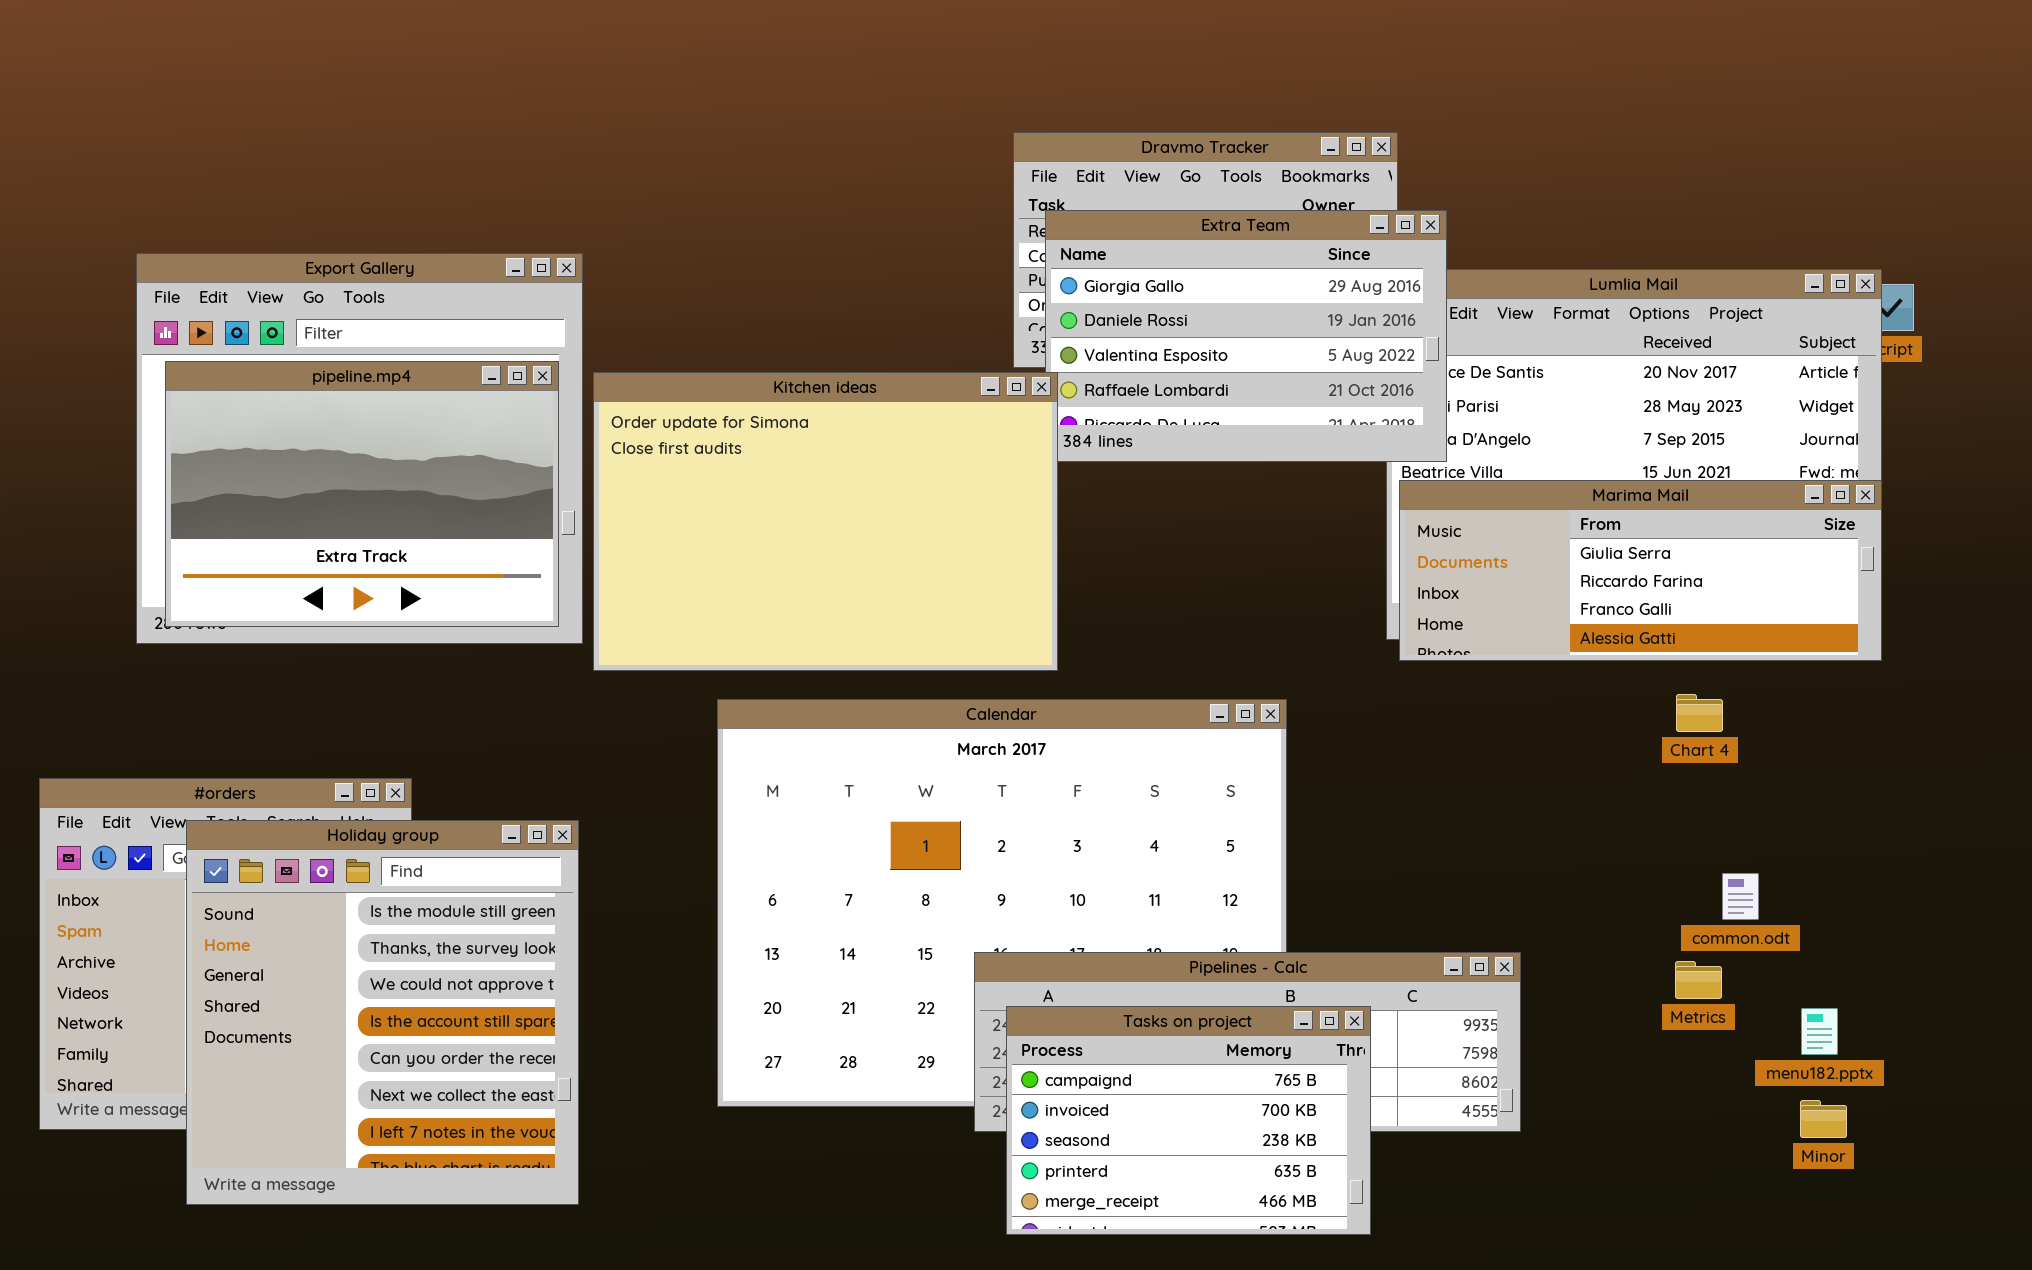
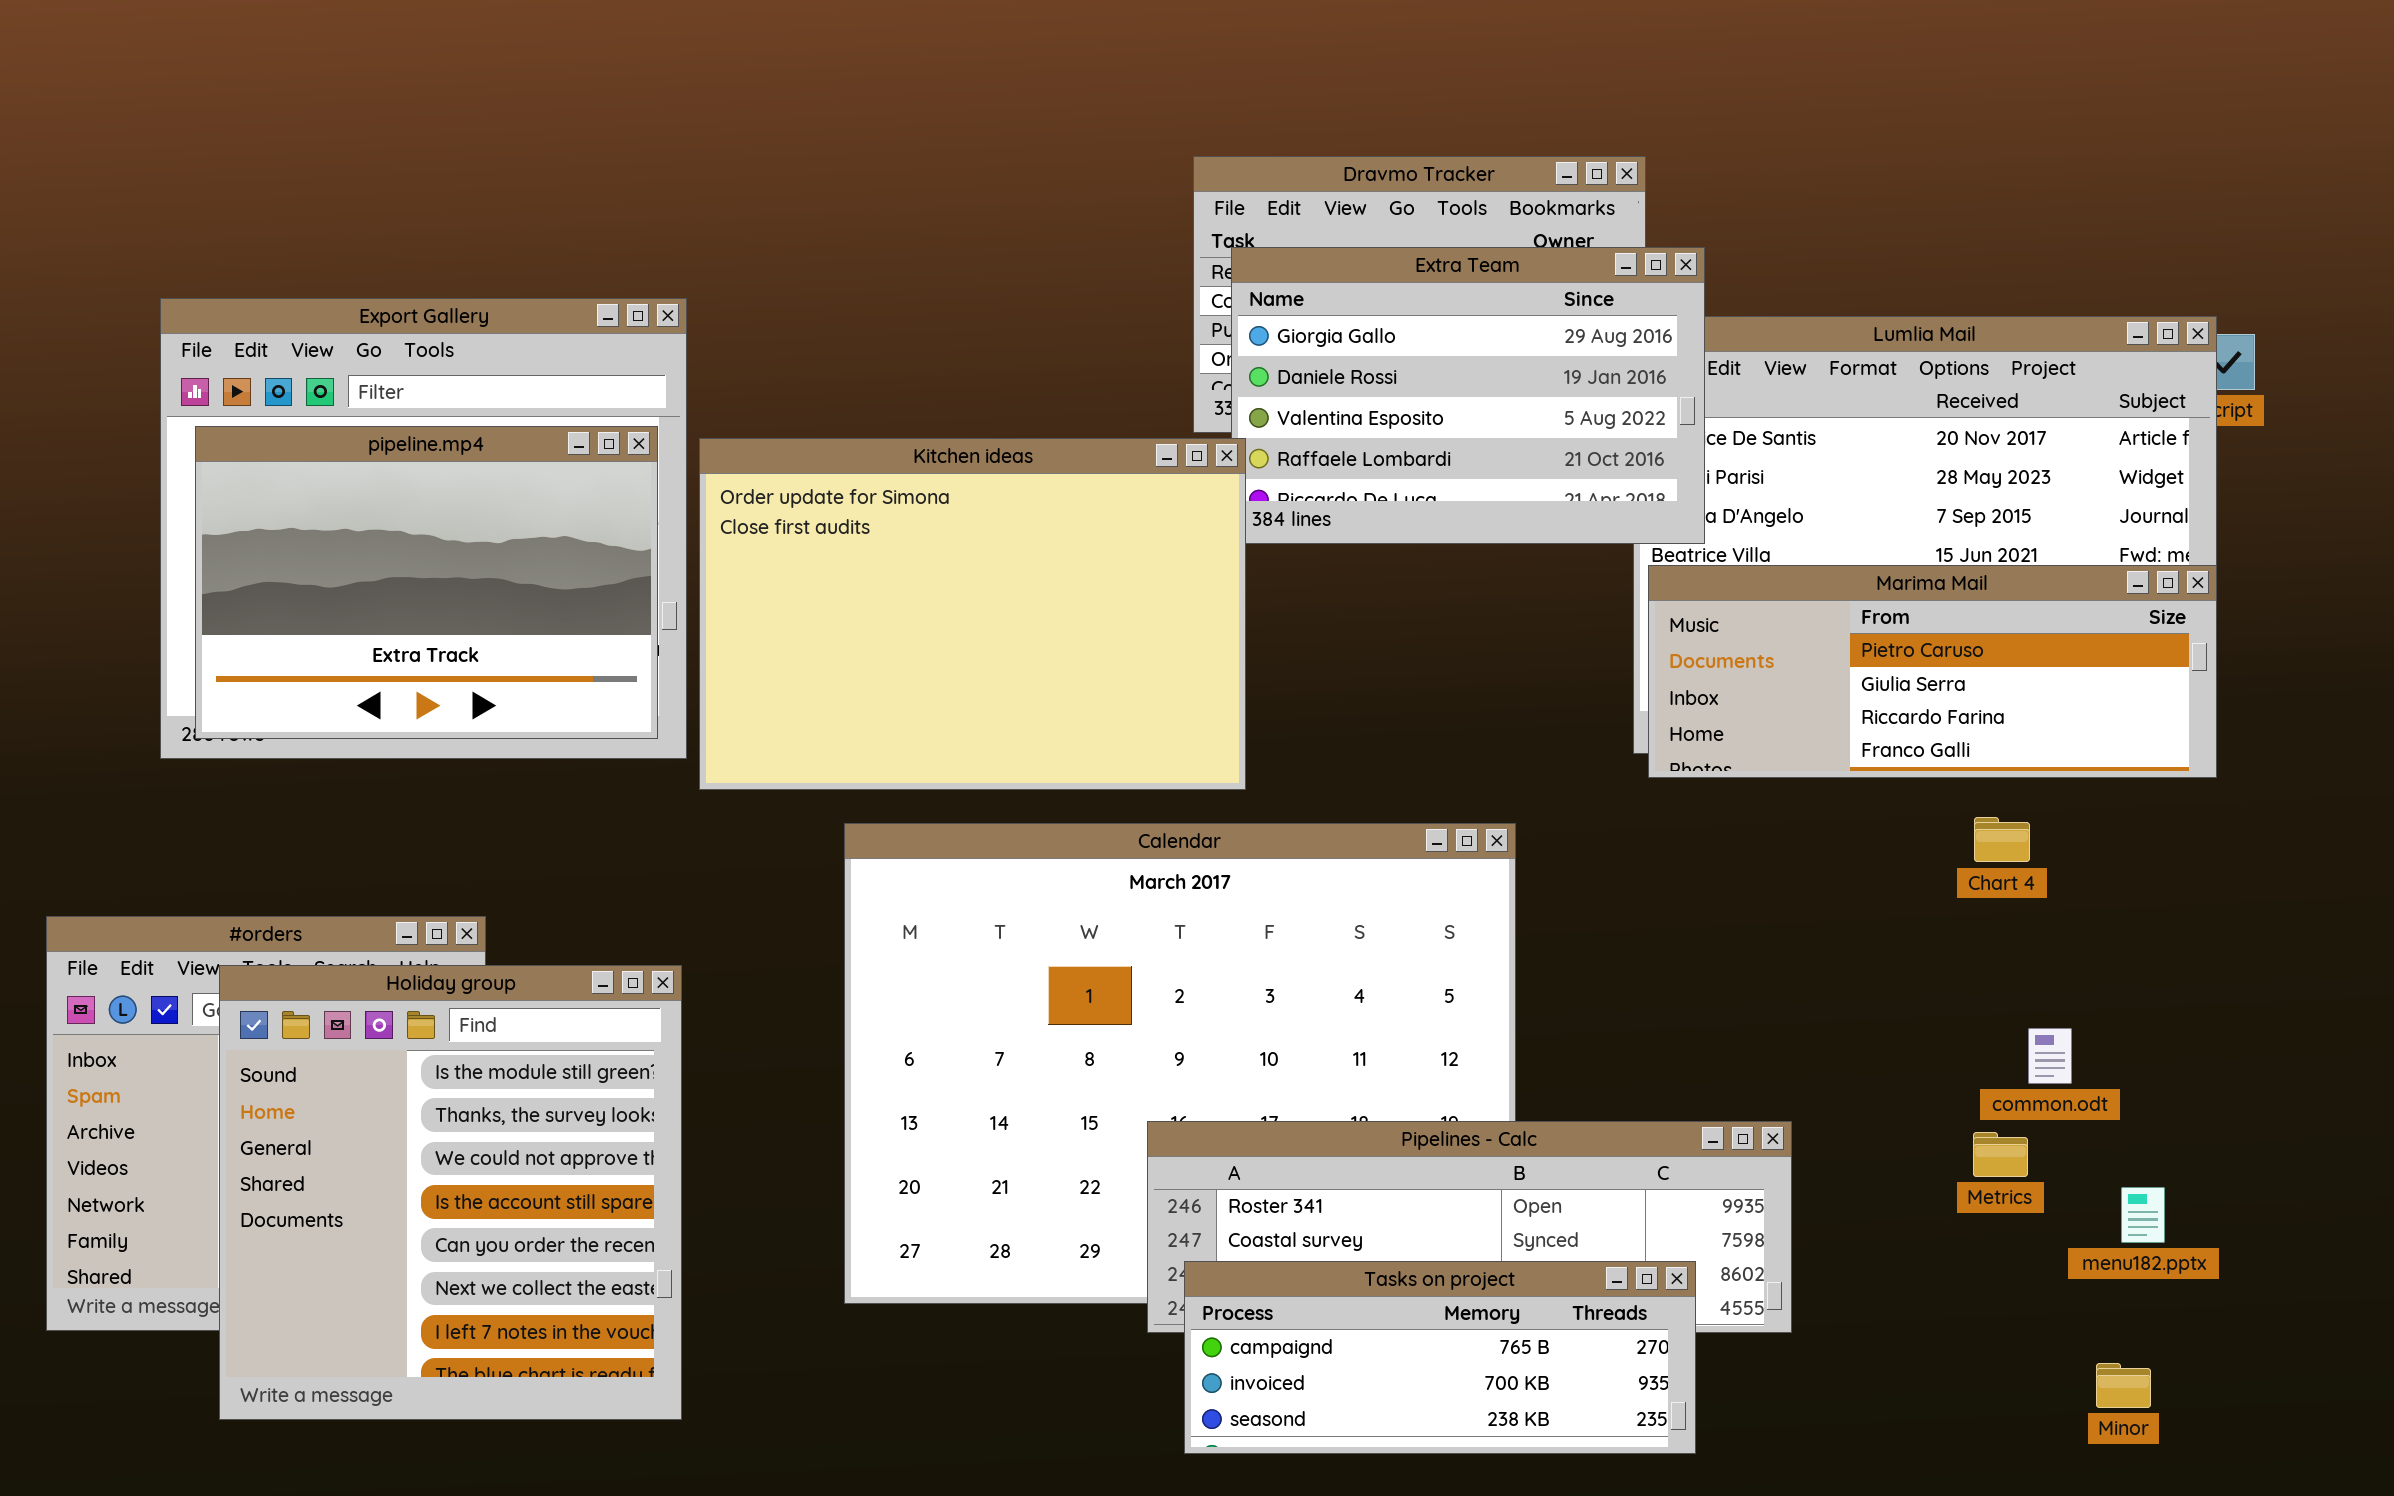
Marima Mail: [1399,480,1882,661] -> [1648,565,2217,778], scrolled up 1 row
Tasks on project: [1006,1006,1371,1235] -> [1184,1261,1696,1454], resized
Minor: [1800,1100,1847,1138] -> [2096,1363,2151,1408], moved

